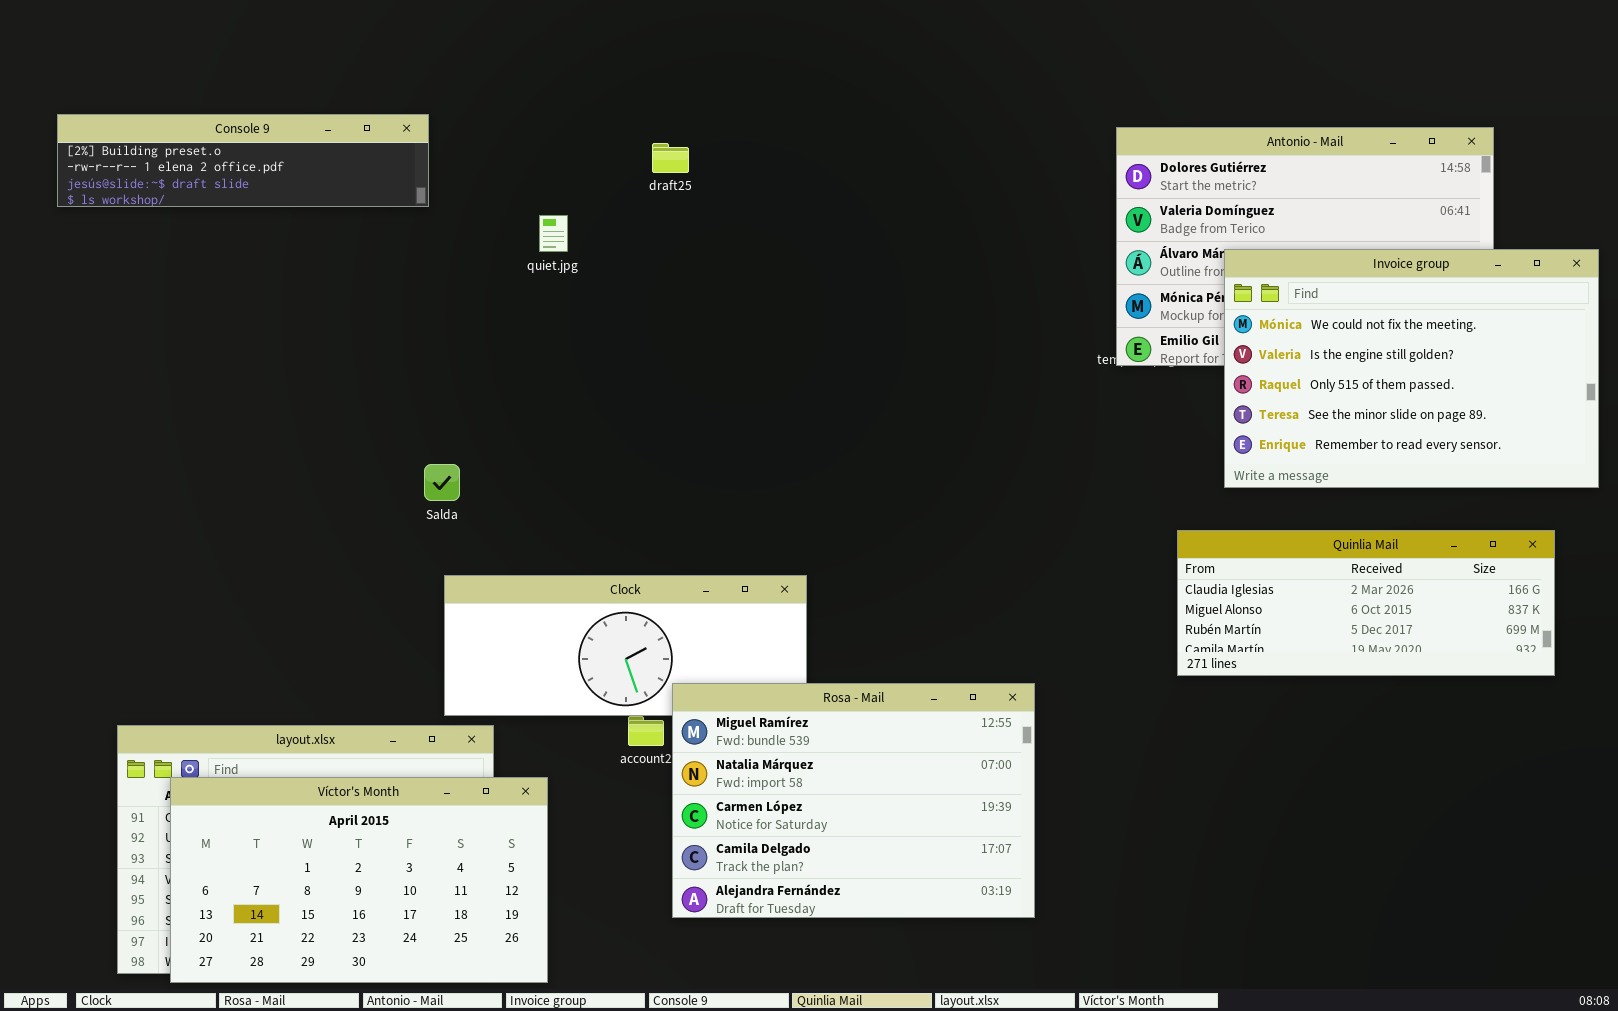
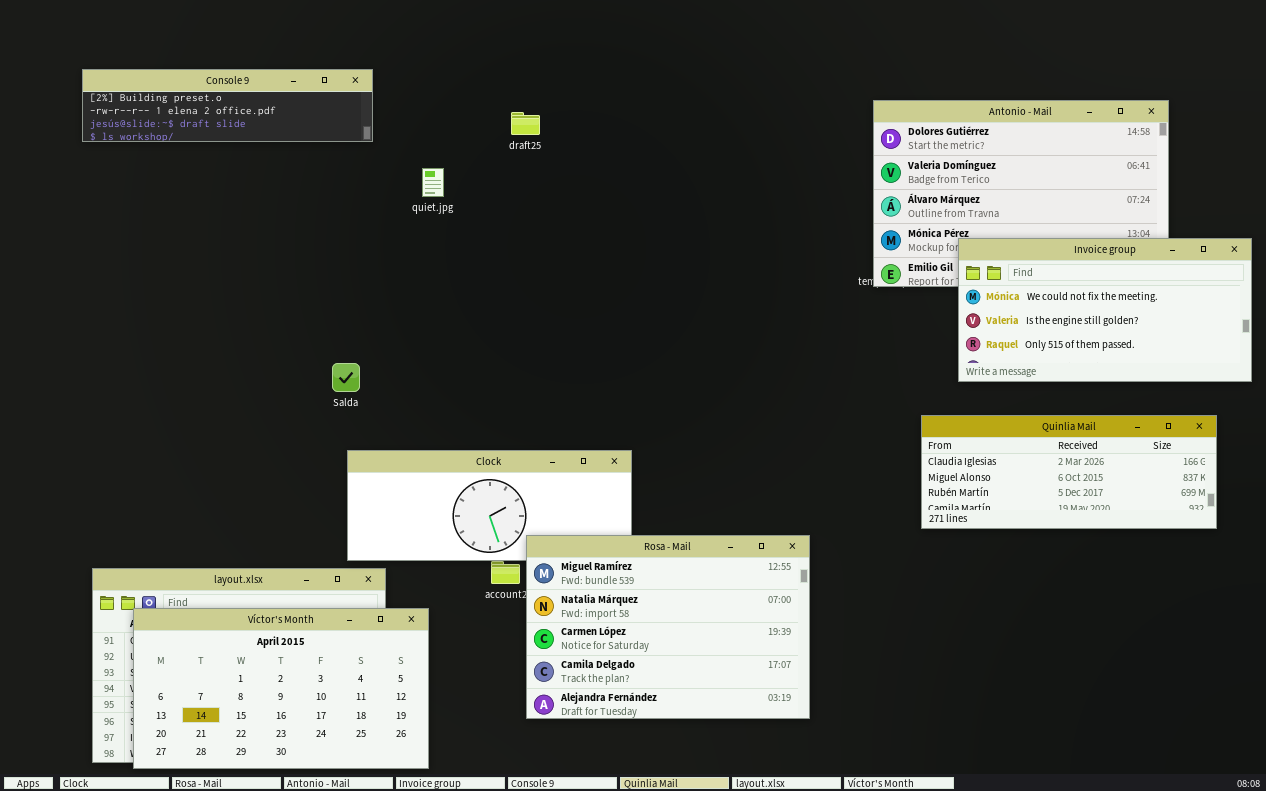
Console 9: [57,114,429,207] -> [82,69,373,142], moved
Invoice group: [1224,249,1599,488] -> [958,238,1252,382], resized

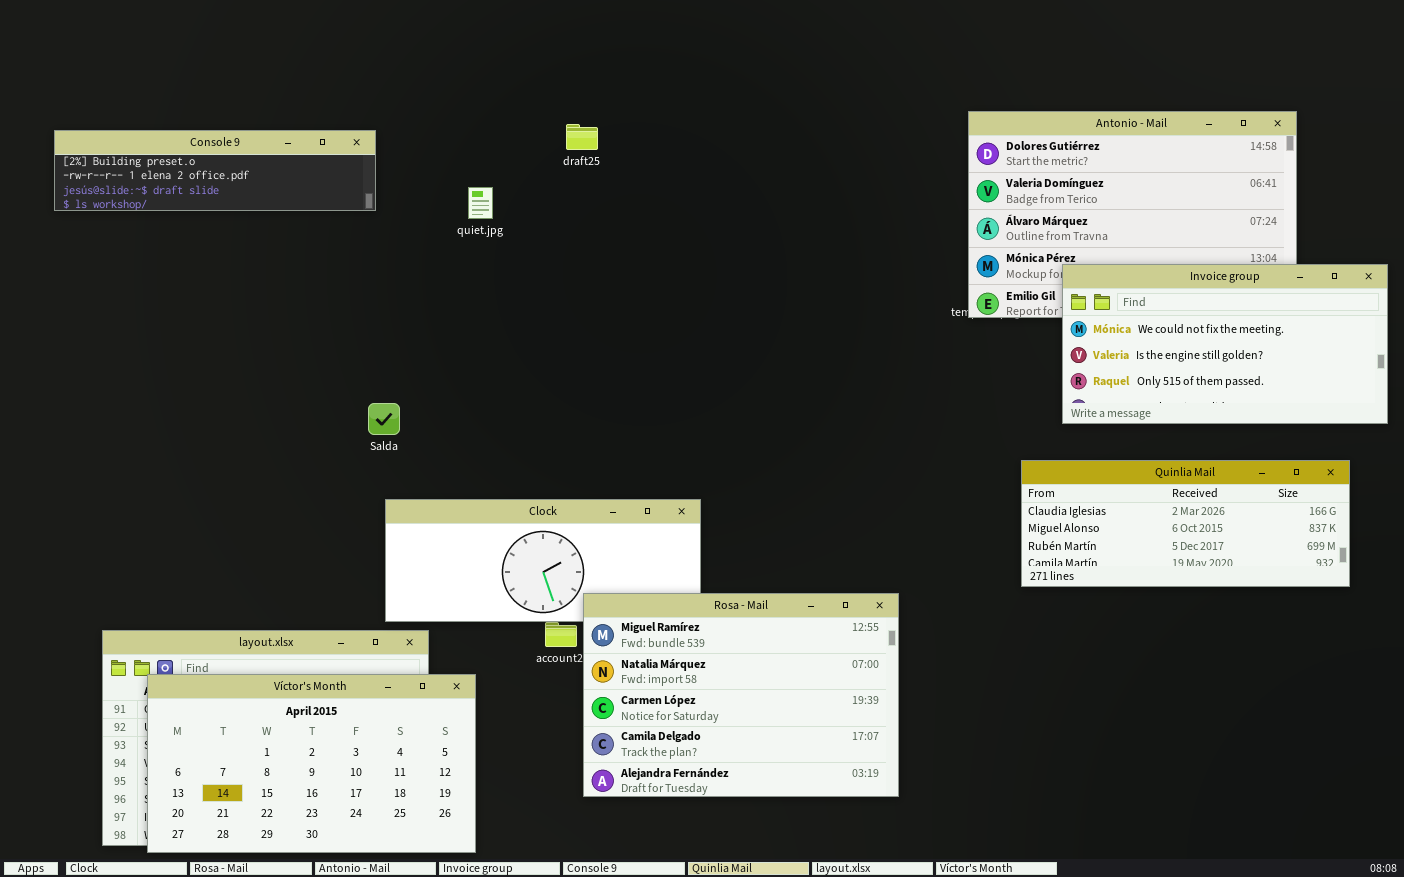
Console 9: [82,69,373,142] -> [54,130,376,211], moved

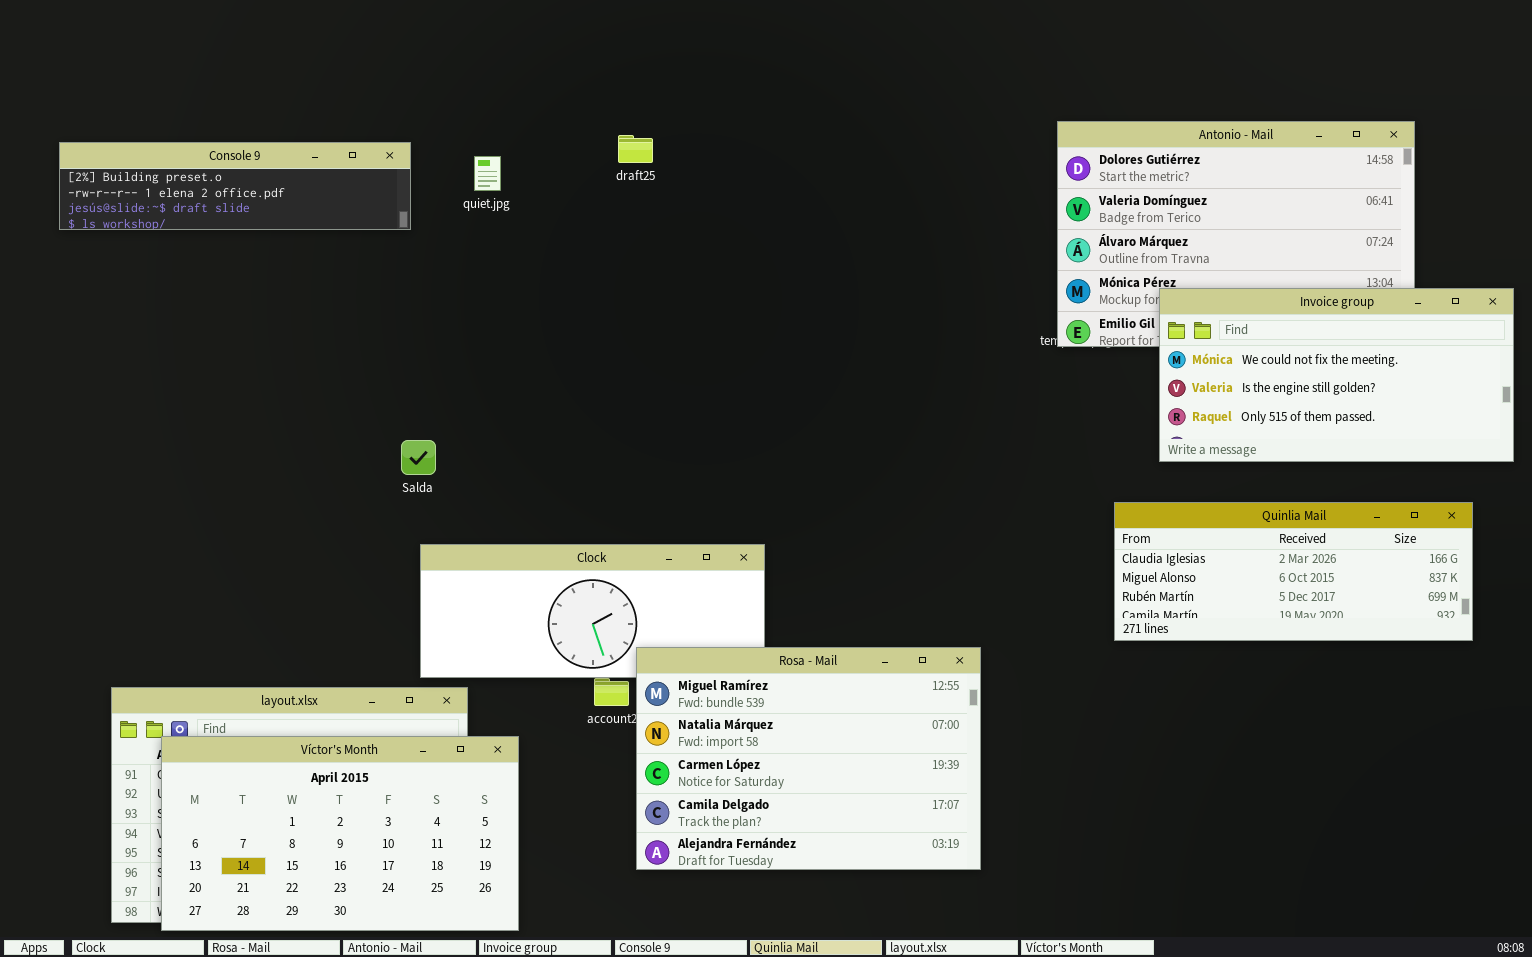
quiet.jpg: [468,187,493,219] -> [474,156,501,191], moved

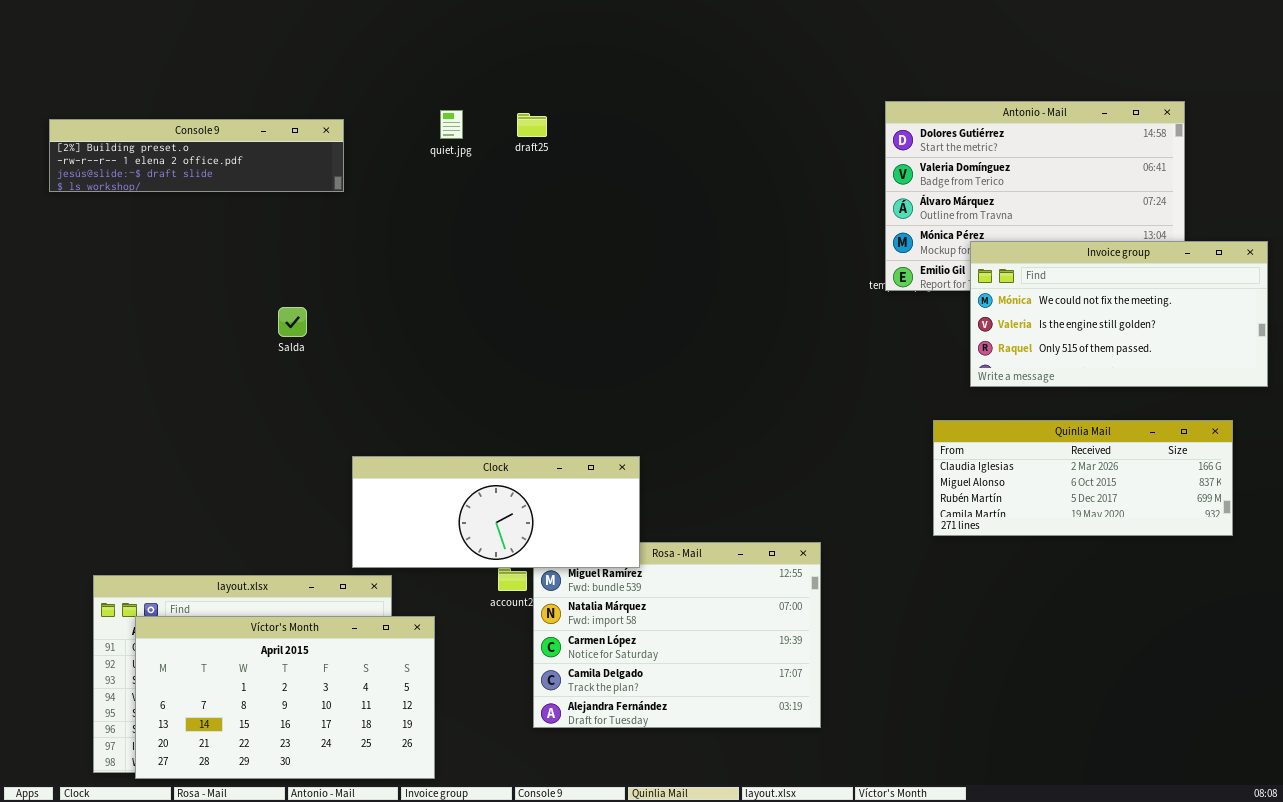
quiet.jpg: [474,156,501,191] -> [440,110,463,139], moved
Salda: [401,440,436,475] -> [278,307,307,337], moved
Clock: [420,544,765,678] -> [352,456,640,568], raised

